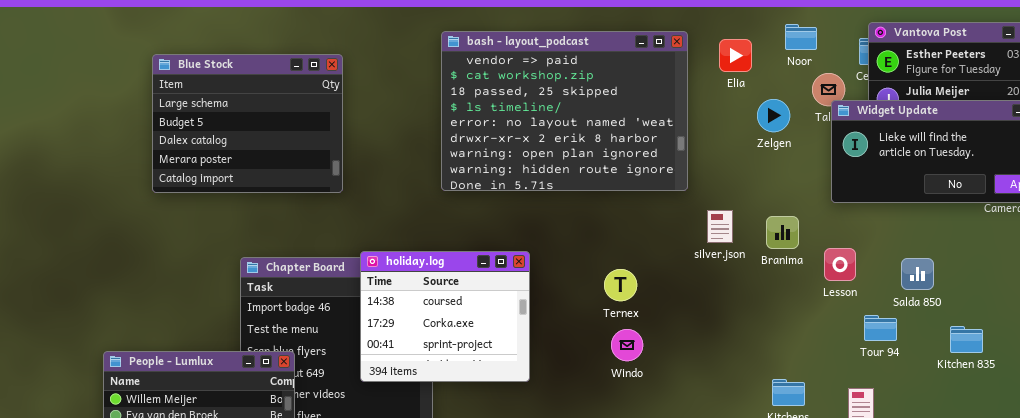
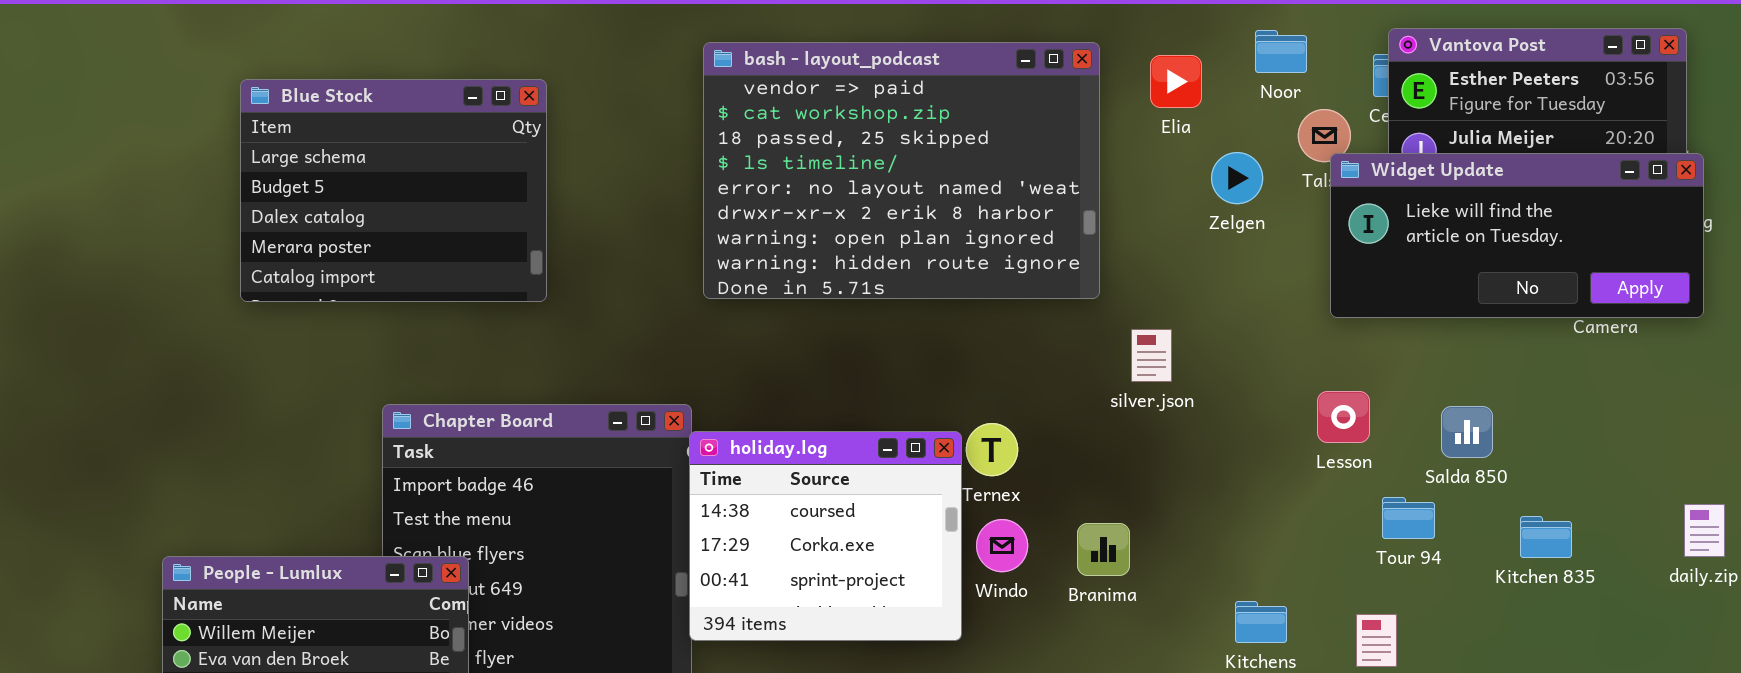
Branima: [766,216,799,249] -> [1077,523,1130,576], moved
holiday.log: [360,251,530,382] -> [689,431,962,641], moved

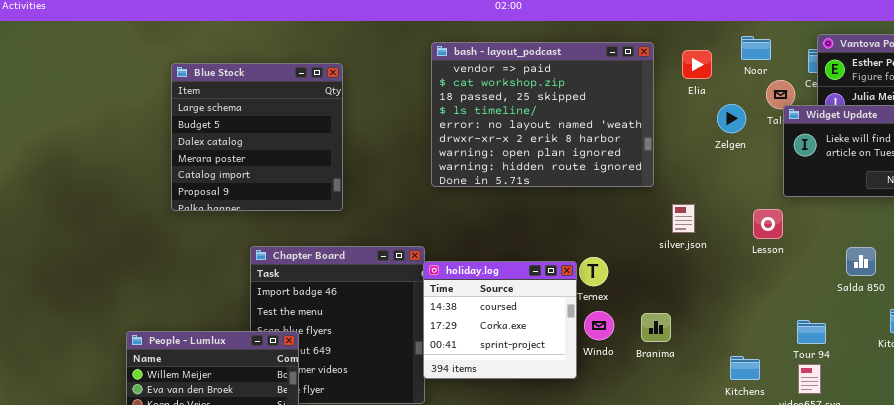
Blue Stock: [240,79,547,302] -> [171,63,343,211], resized
Lesson: [1317,391,1370,443] -> [753,209,783,239], moved
Tour 94: [1382,497,1435,539] -> [797,320,826,344], moved

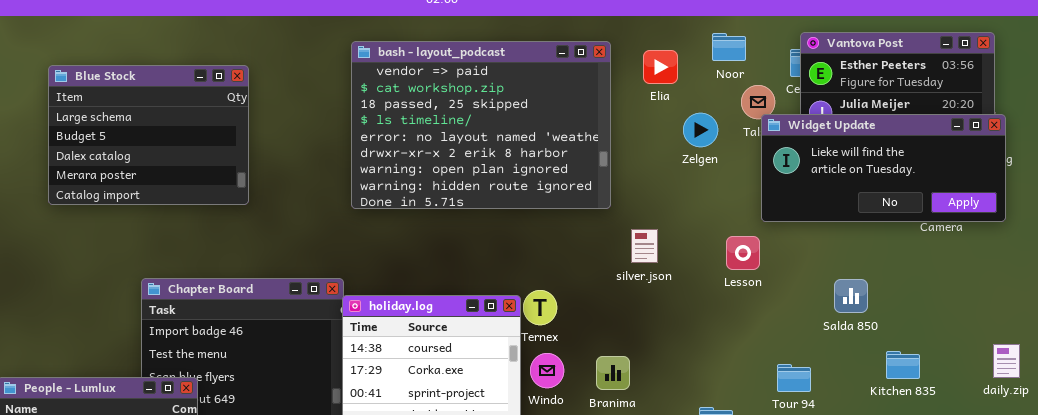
Blue Stock: [171,63,343,211] -> [48,65,249,205], resized

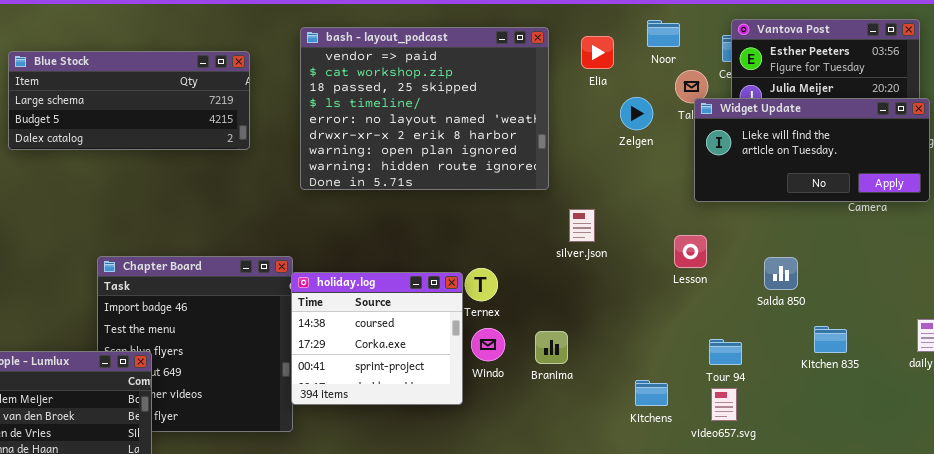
Blue Stock: [48,65,249,205] -> [8,51,250,150], resized
Lesson: [726,236,760,270] -> [674,235,707,268], moved

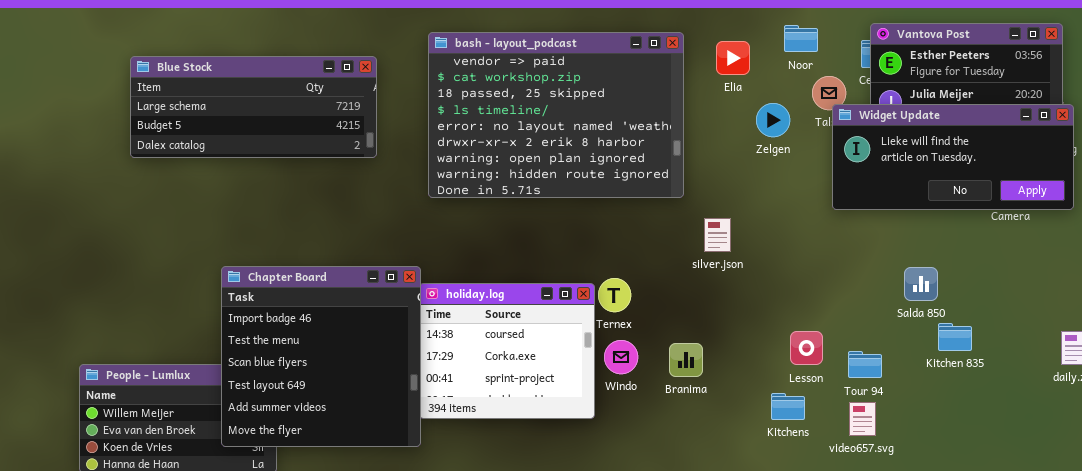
Lesson: [674,235,707,268] -> [790,331,823,365], moved
Chapter Board: [97,256,293,432] -> [221,266,421,447], raised
Kitchen 835: [814,326,847,353] -> [938,323,972,351], moved

